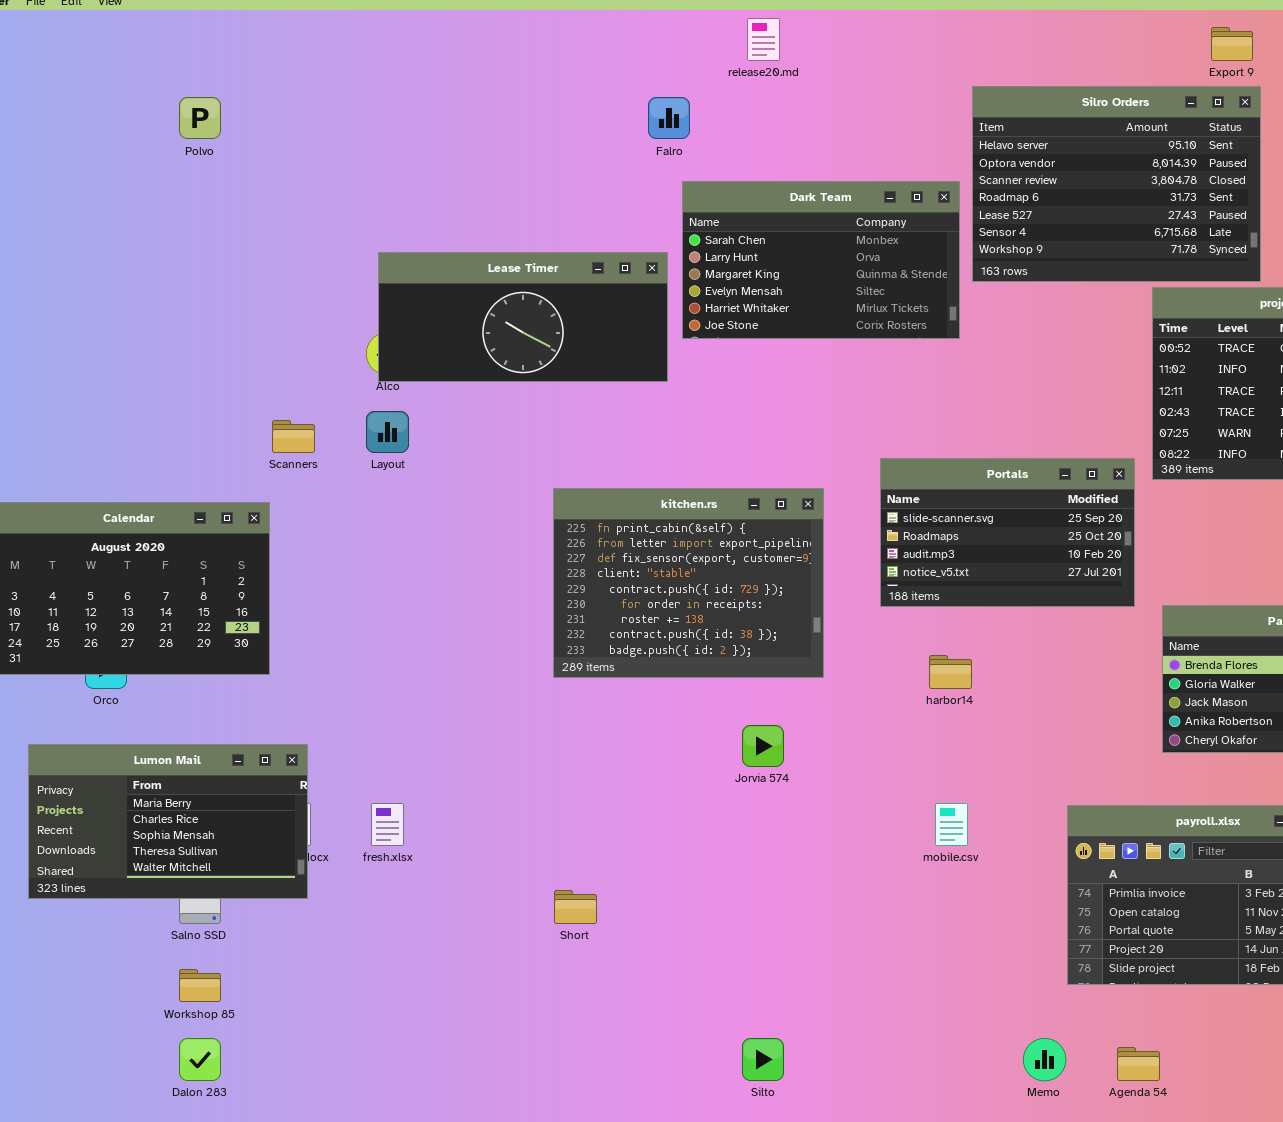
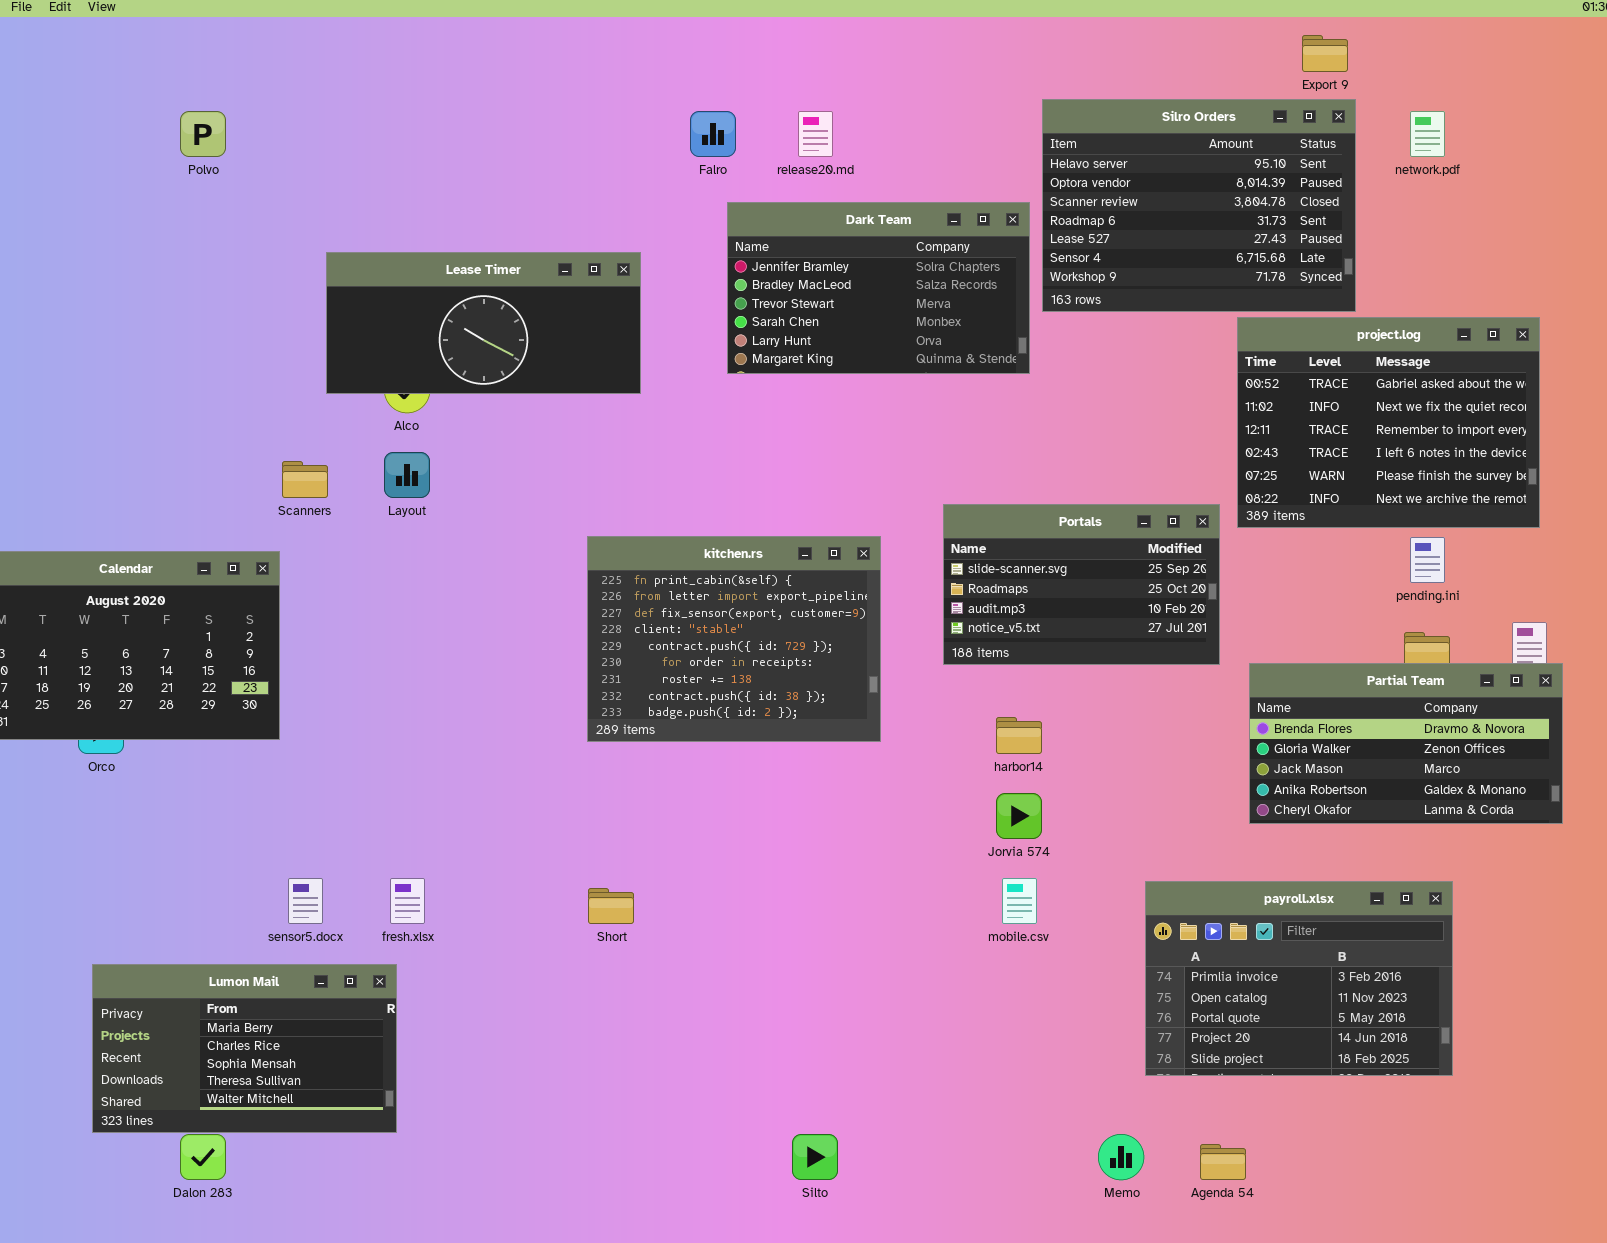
release20.md: [747,18,780,61] -> [798,111,833,157], moved
Dark Team: [682,181,960,339] -> [727,202,1030,374], scrolled up 3 rows
Lease Timer: [378,252,668,382] -> [326,252,641,394], moved
Jorvia 574: [742,725,784,767] -> [996,793,1042,839], moved
Lumon Mail: [28,744,308,899] -> [92,964,397,1133], moved
Short: [554,890,597,924] -> [588,888,634,924], moved

